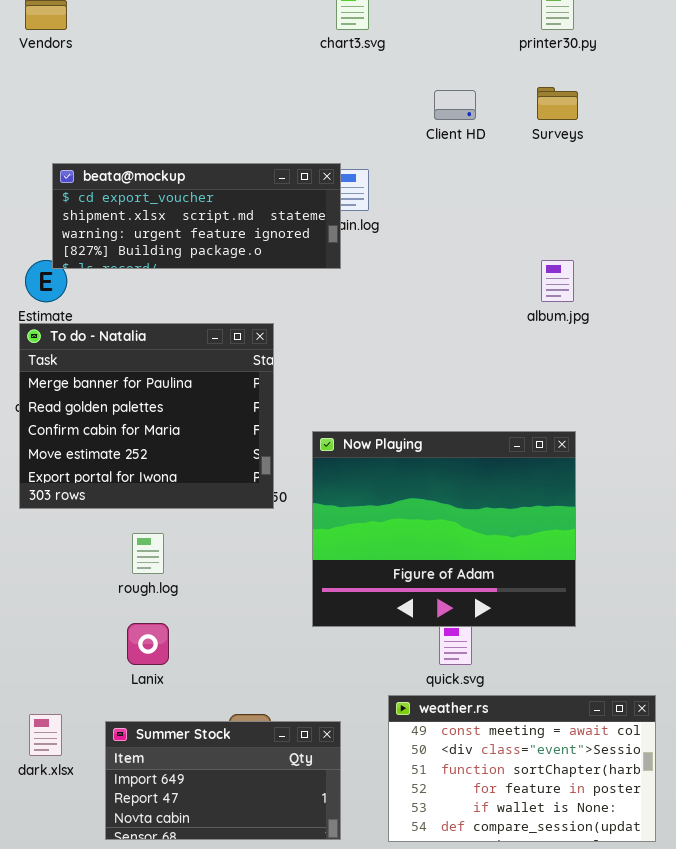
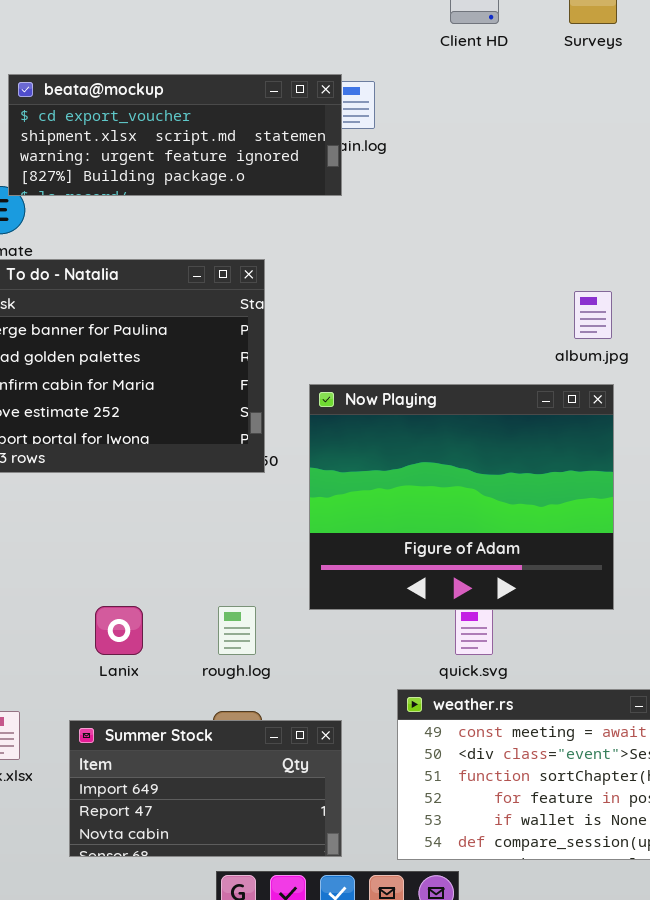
album.jpg: [541,260,574,302] -> [574,291,612,339], moved
rough.log: [132,533,164,574] -> [218,606,256,655], moved

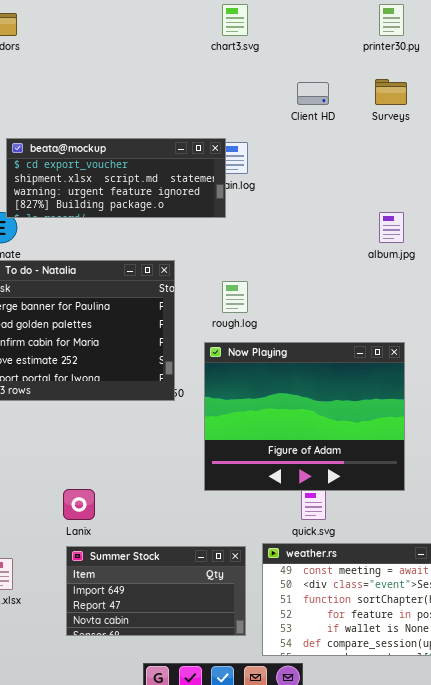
album.jpg: [574,291,612,339] -> [379,212,404,243], moved
rough.log: [218,606,256,655] -> [222,281,248,313], moved
Summer Stock: [69,720,342,857] -> [66,546,246,636], moved

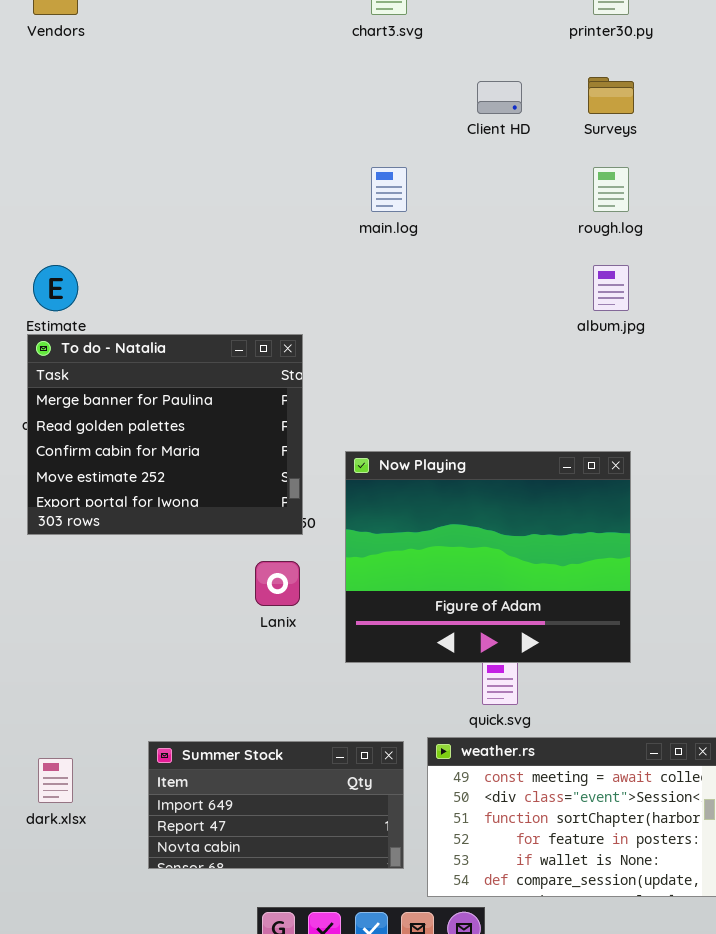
beata@mockup: [6,138,226,218] -> none, closed
rough.log: [222,281,248,313] -> [593,167,629,212], moved
Lanix: [63,489,95,520] -> [255,561,300,606], moved

